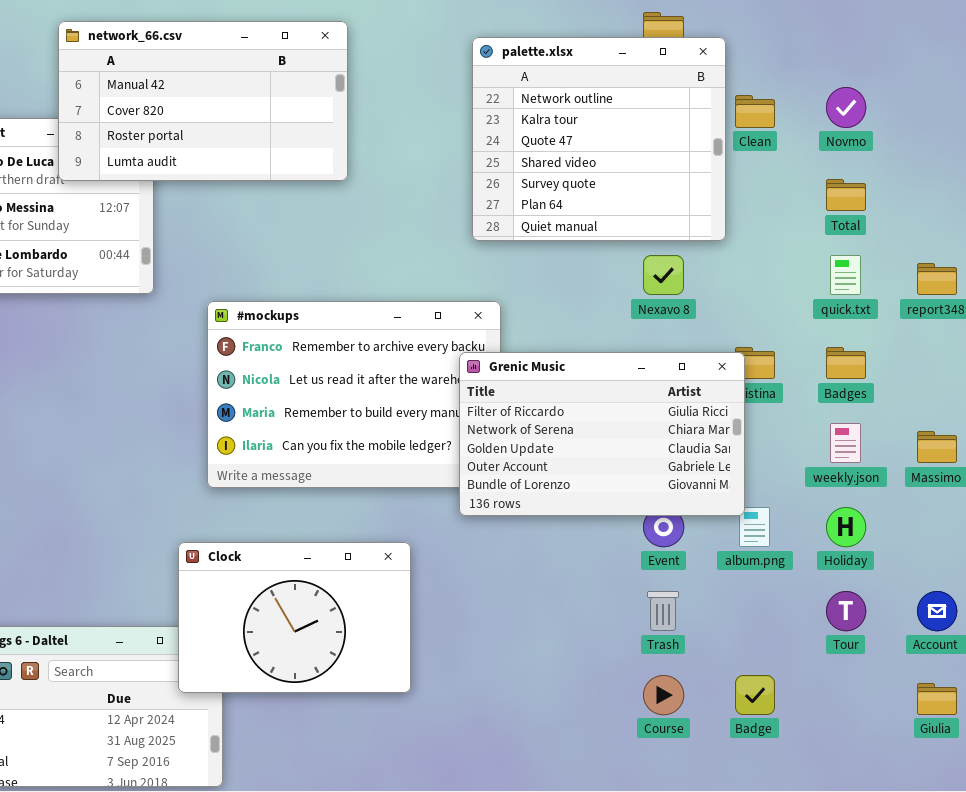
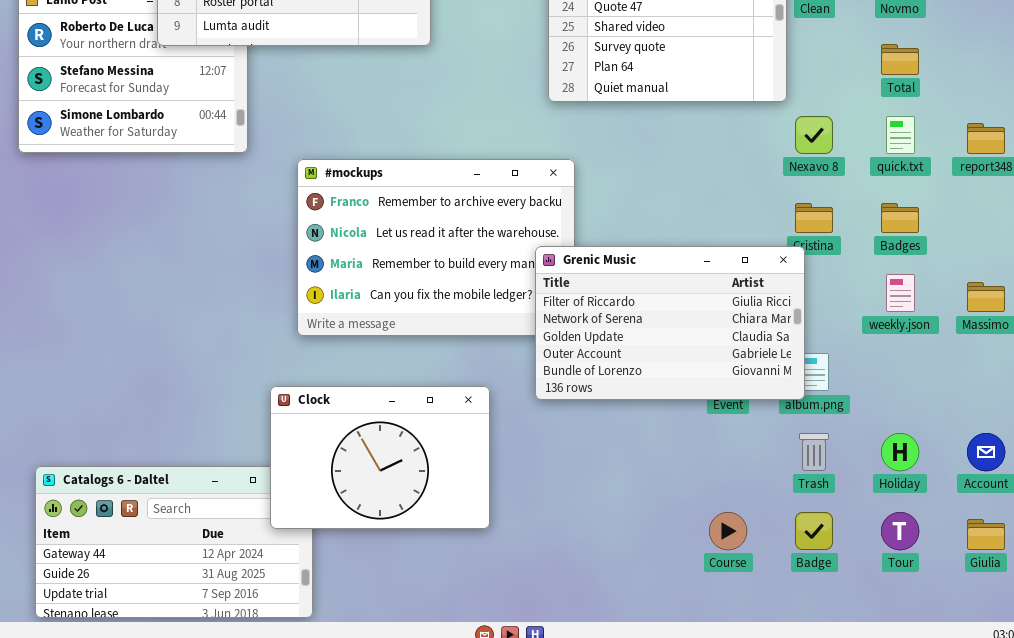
Nexavo 8: [643,255,684,295] -> [795,116,833,154], moved
Grenic Music: [459,352,745,516] -> [535,246,805,400], moved
Holiday: [826,507,866,547] -> [881,433,919,471], moved
Trash: [647,591,679,631] -> [799,433,829,471], moved
Tour: [826,591,866,631] -> [881,512,919,550], moved

